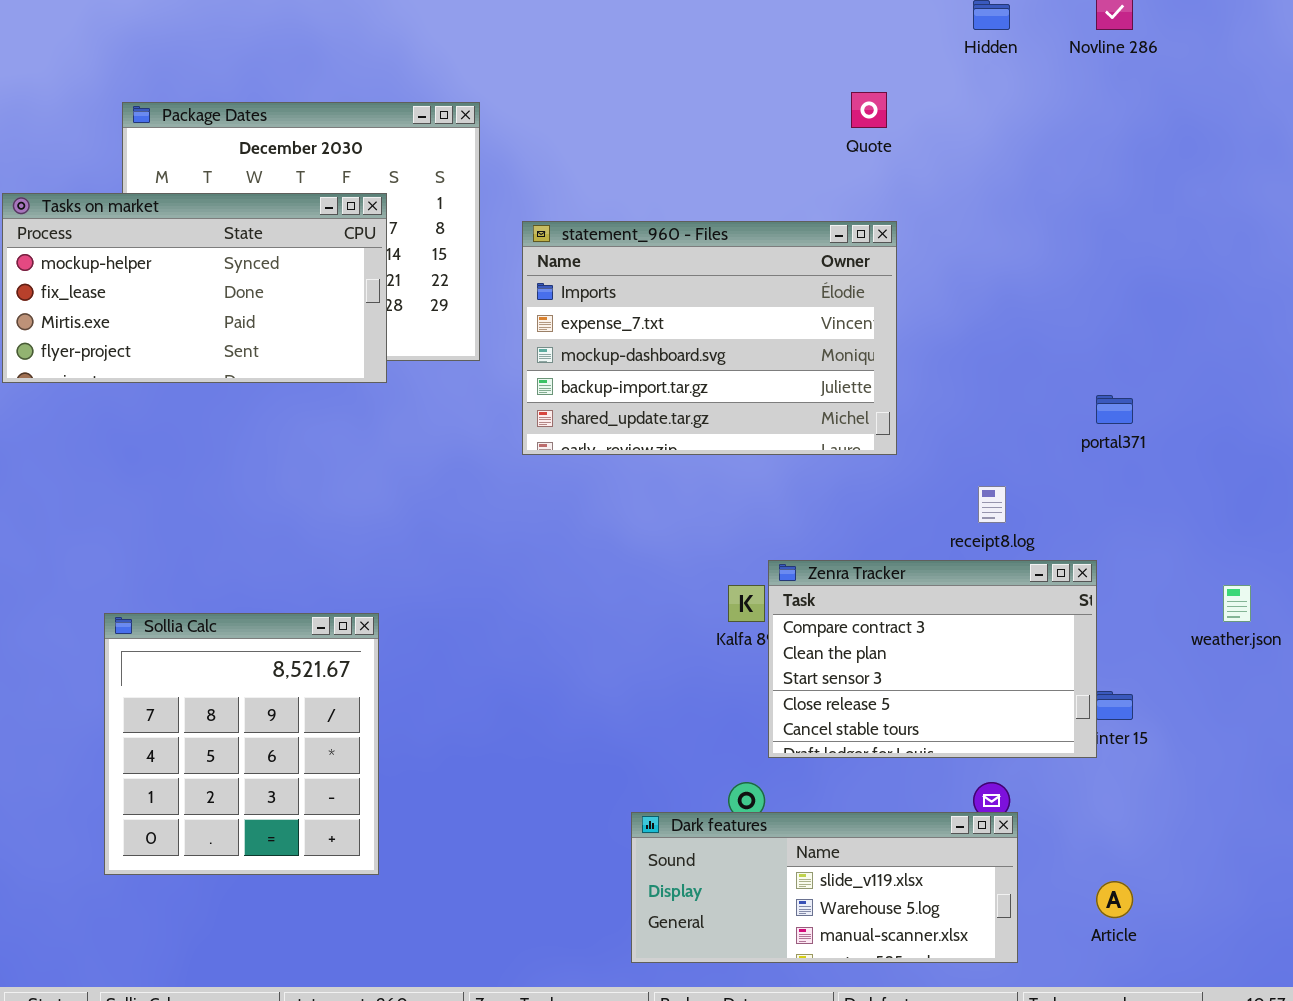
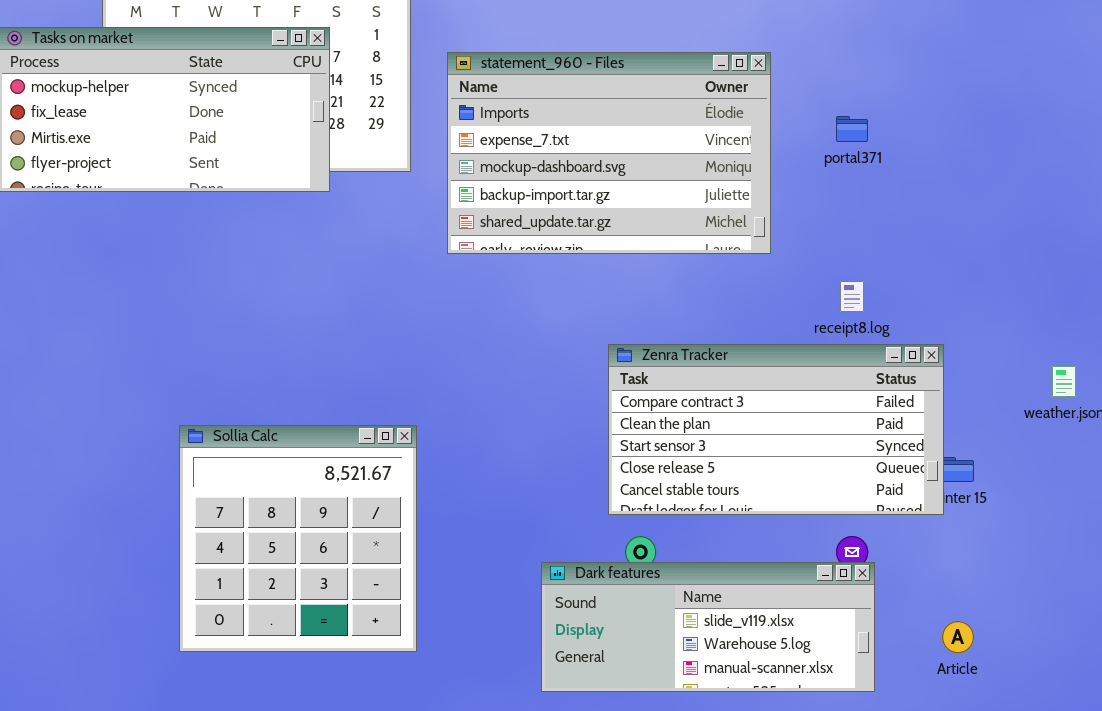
portal371: [1096,395,1133,424] -> [836,116,868,142], moved
Zenra Tracker: [768,560,1097,758] -> [608,344,944,515], resized
Sollia Calc: [104,613,379,875] -> [179,425,417,652], moved

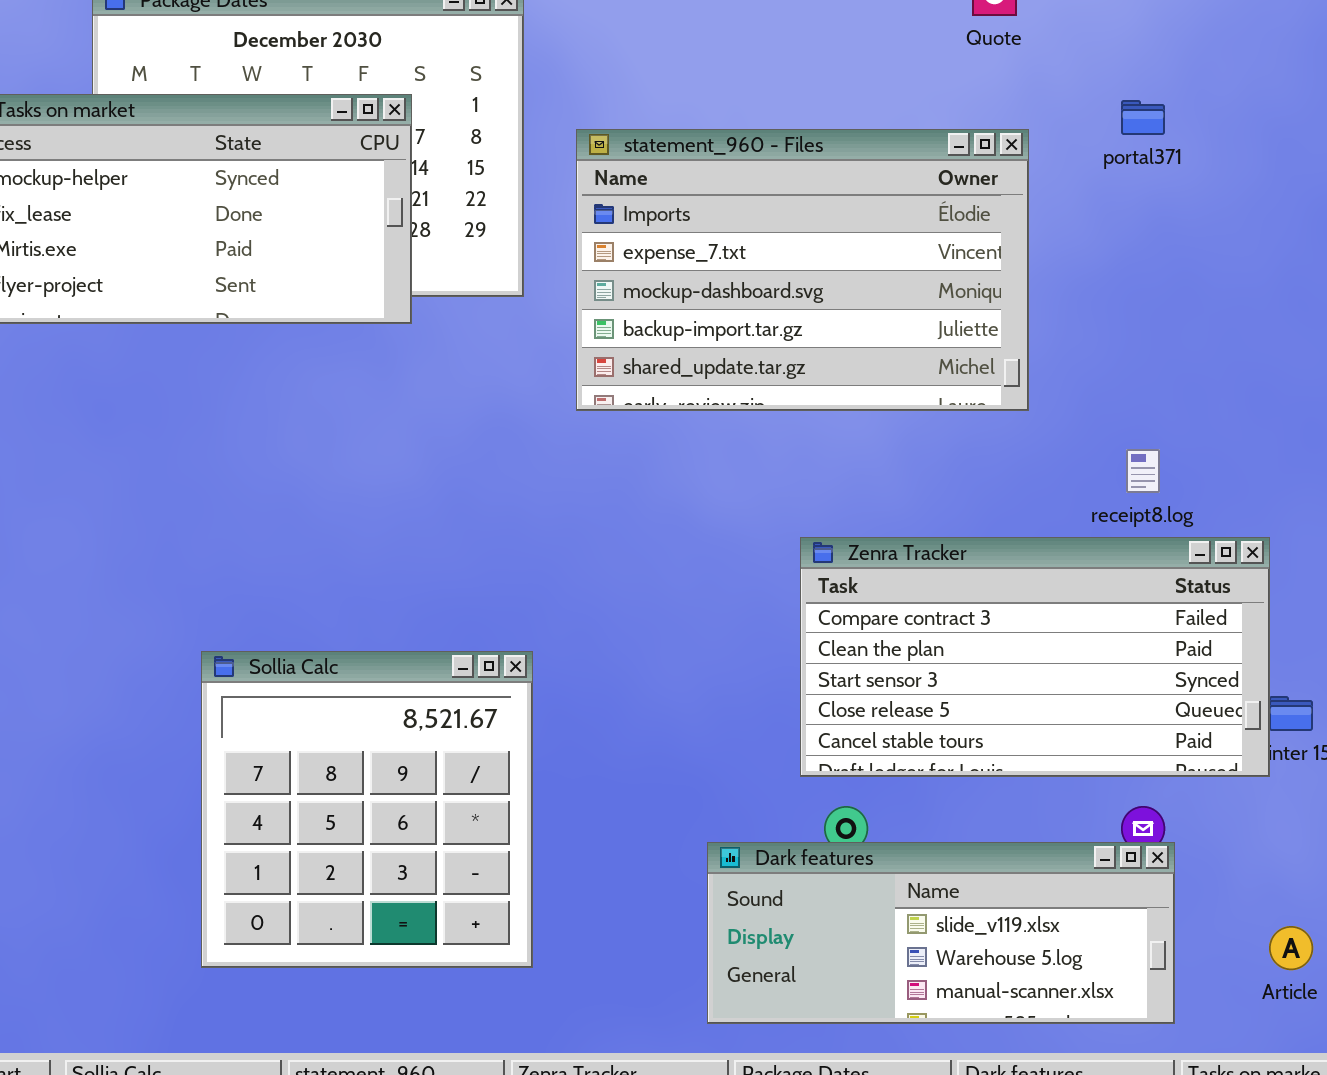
portal371: [836,116,868,142] -> [1121,100,1165,135], moved

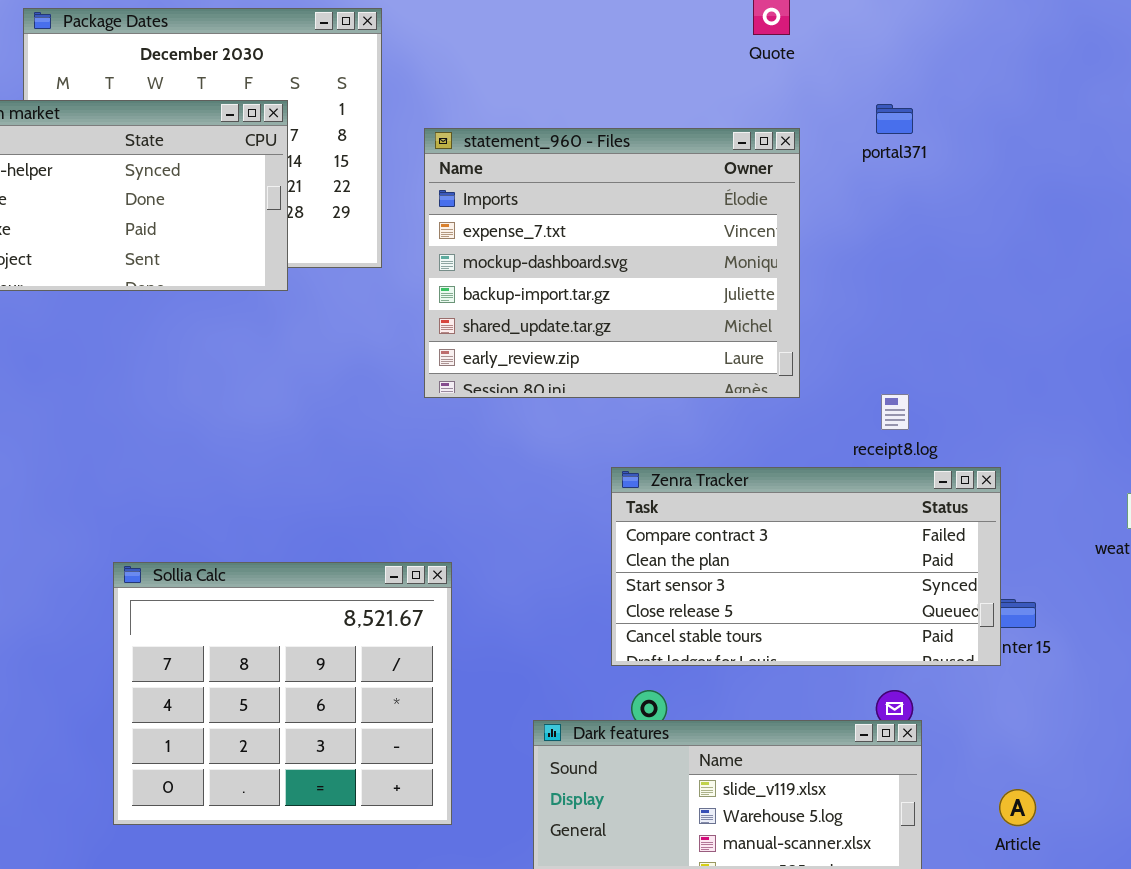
statement_960 - Files: [576,129,1029,411] -> [424,128,800,398], resized
Sollia Calc: [201,651,533,968] -> [113,562,452,825], resized

